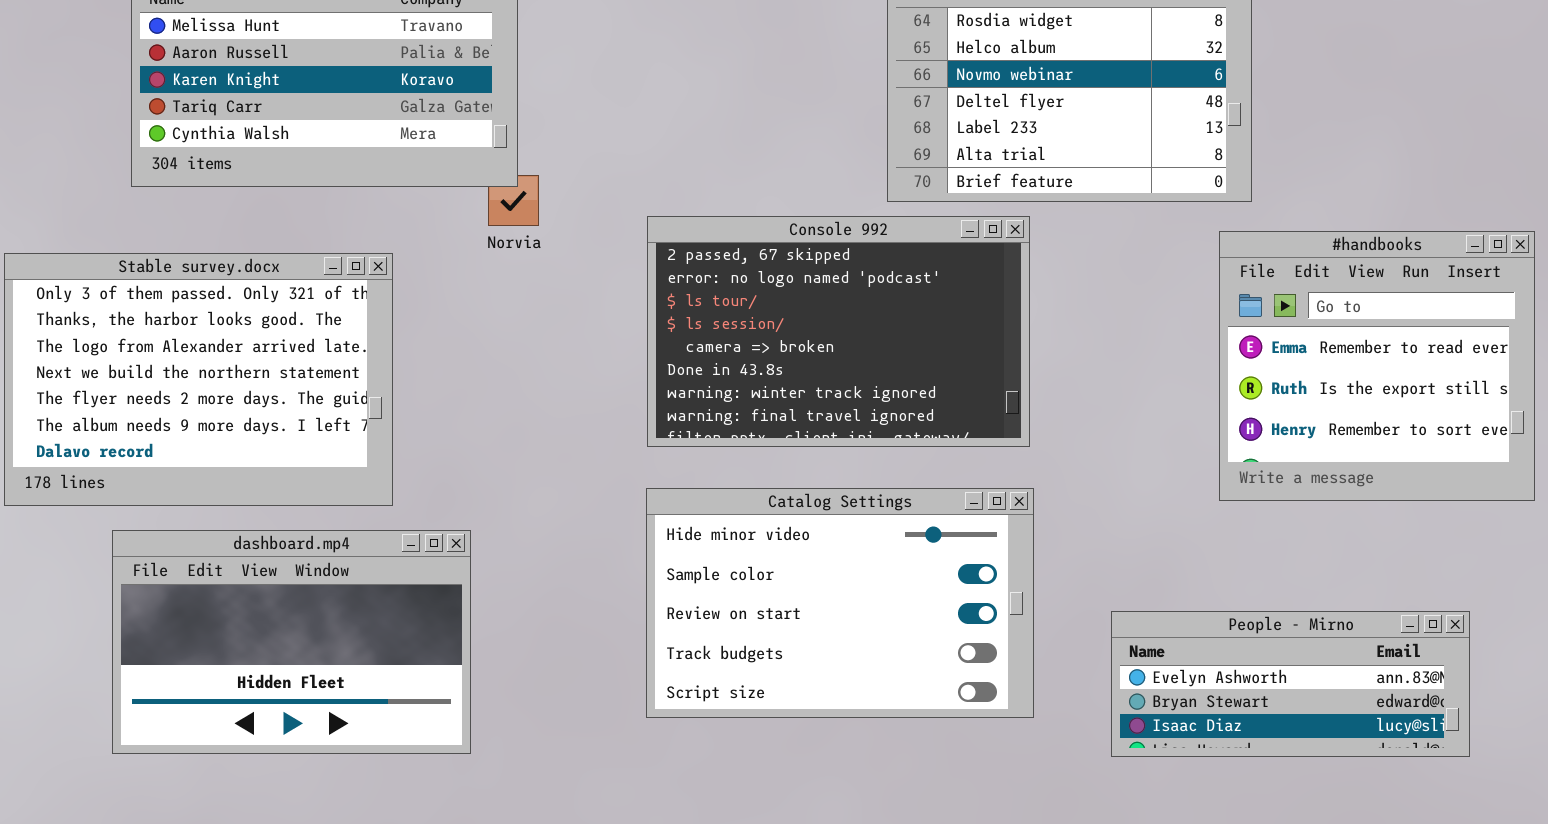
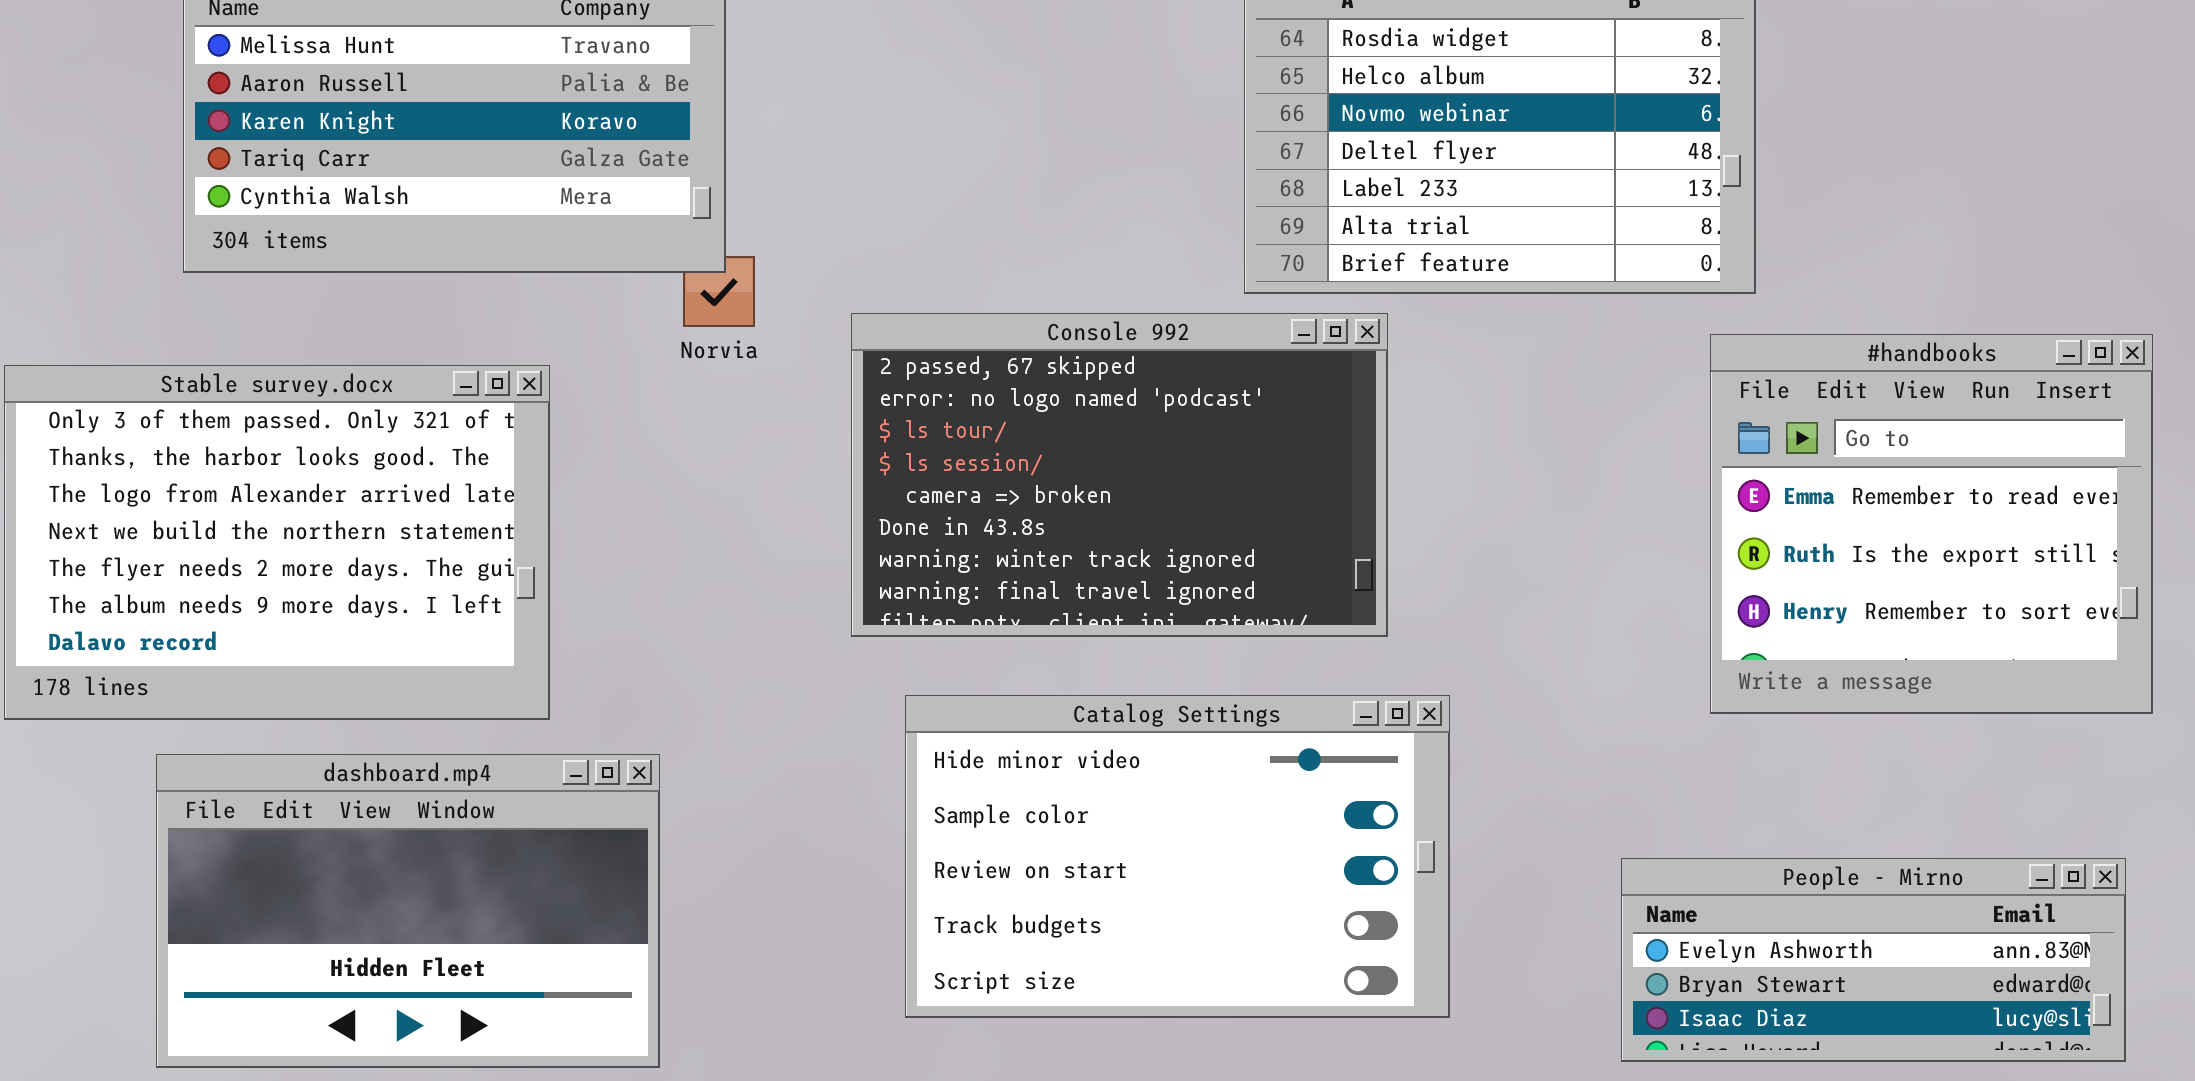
Console 992: [647,216,1030,447] -> [851,313,1388,637], moved
People - Mirno: [1111,611,1470,757] -> [1621,858,2126,1062], moved

